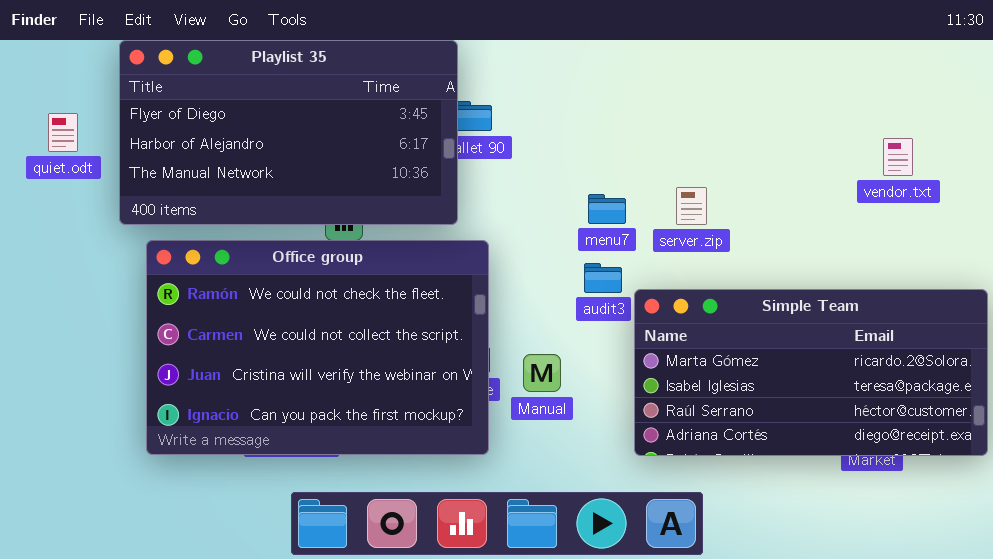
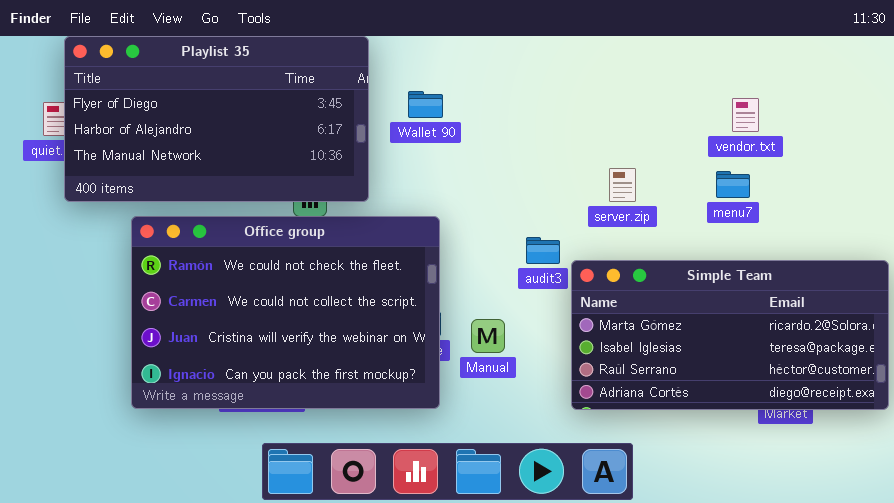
Playlist 35: [119,40,458,225] -> [64,36,369,202], moved
vendor.txt: [883,138,913,176] -> [732,98,759,132], moved
menu7: [588,194,626,224] -> [716,171,750,198], moved

